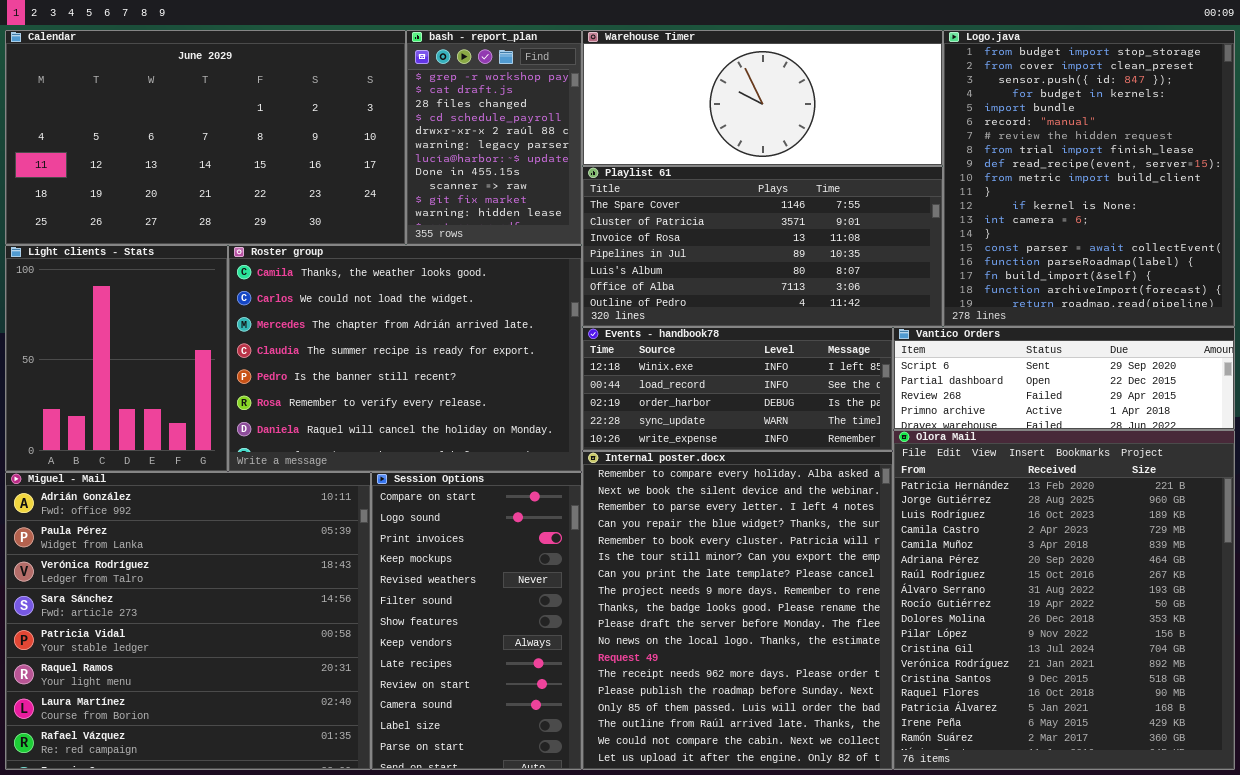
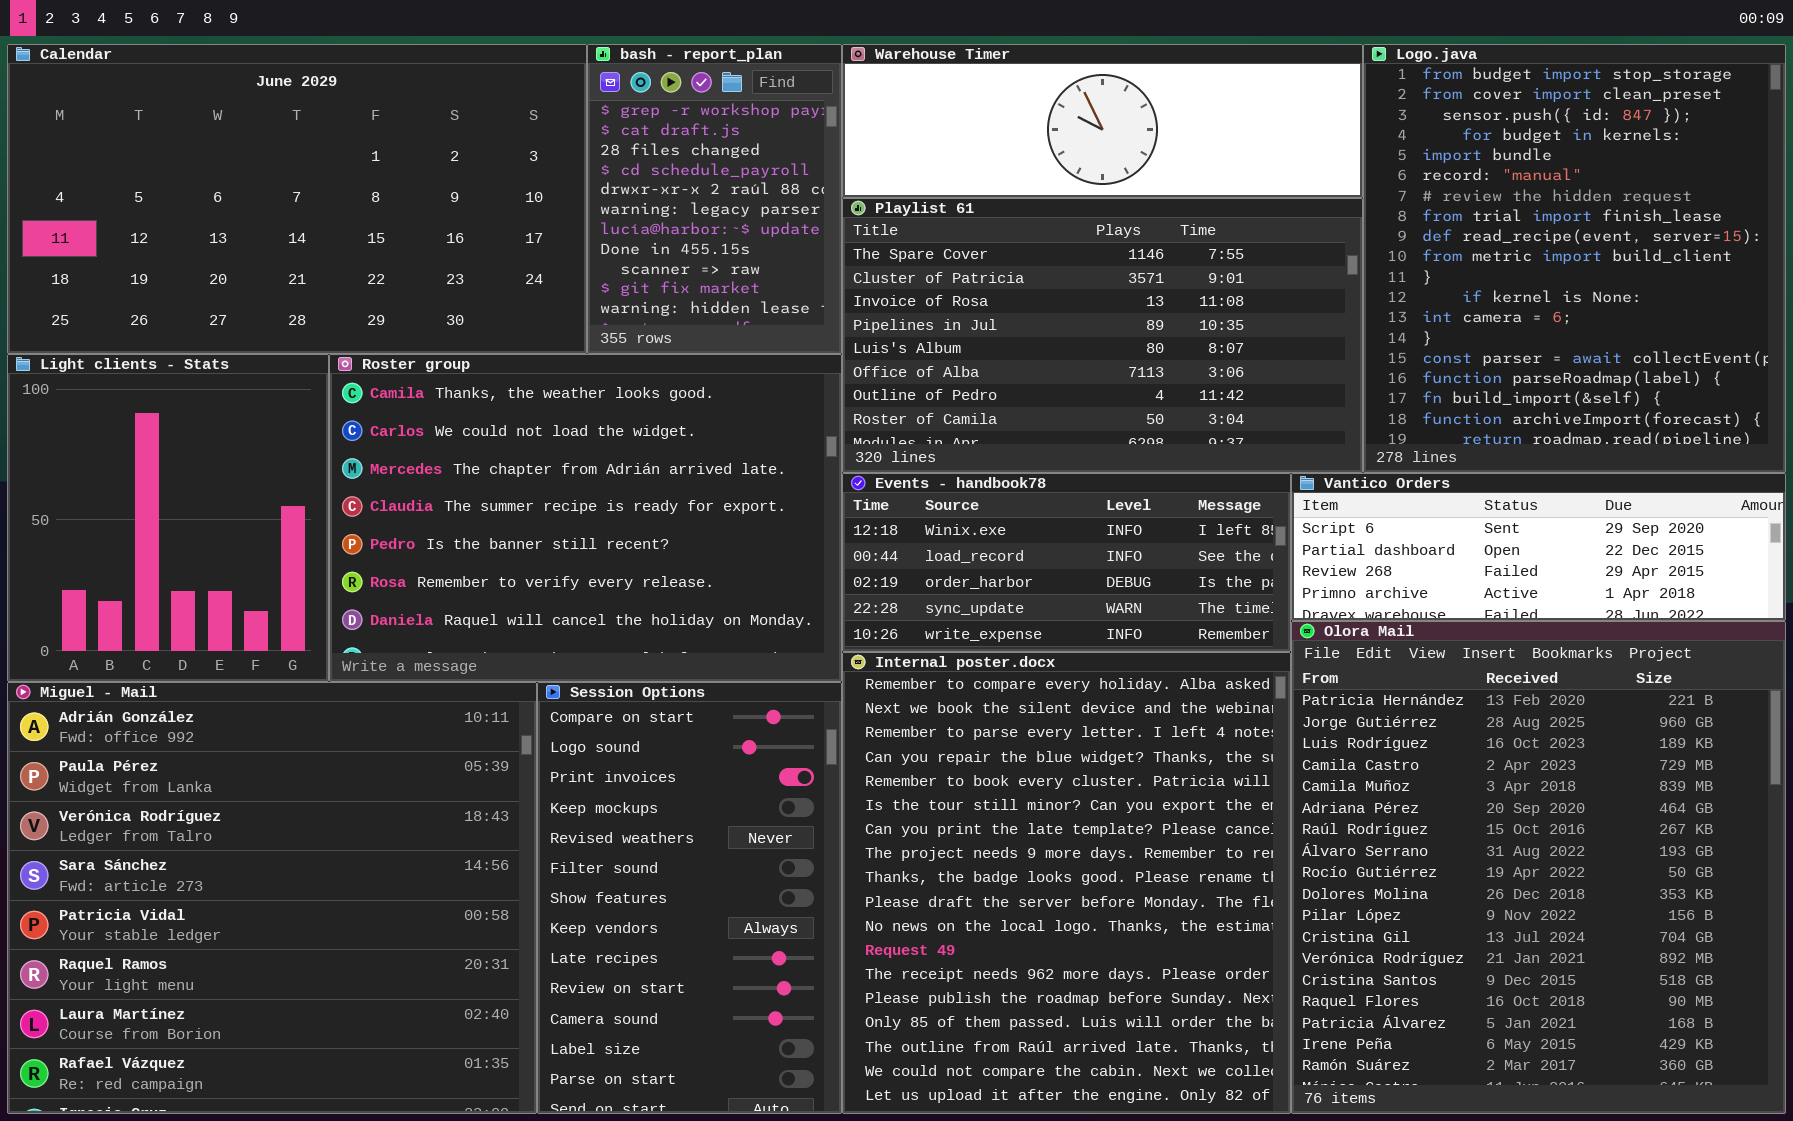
Warehouse Timer: [582,30,943,166] -> [842,44,1363,198], resized
Playlist 61: [582,166,943,327] -> [842,198,1363,473], resized

